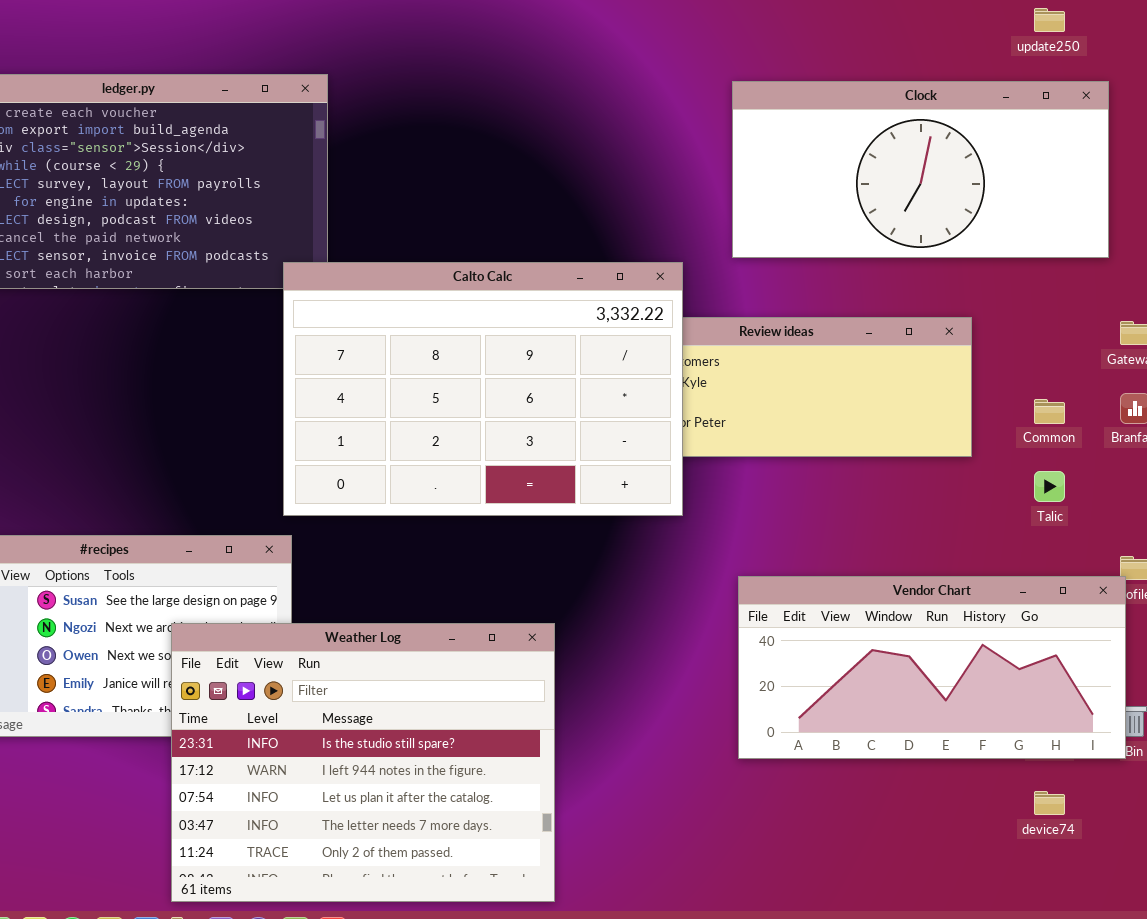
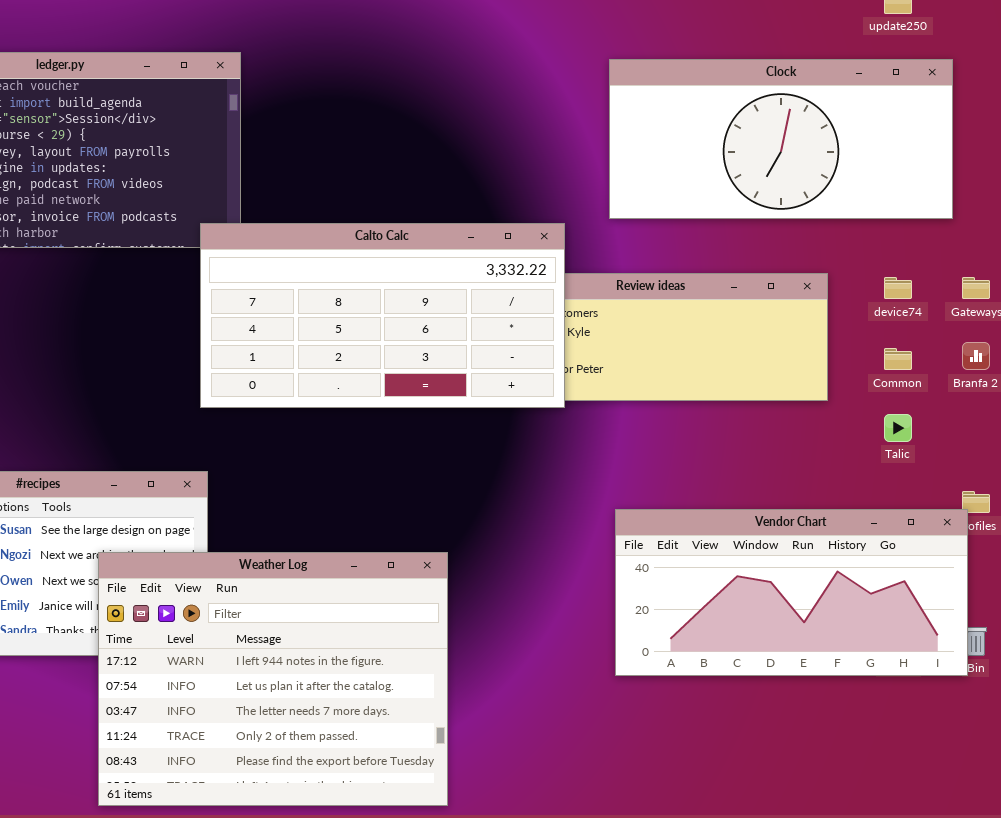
Calto Calc: [283,262,683,516] -> [200,223,565,408], resized
Weather Log: [171,623,555,902] -> [98,552,448,806], scrolled down 1 row
device74: [1034,791,1065,815] -> [884,277,912,299], moved

